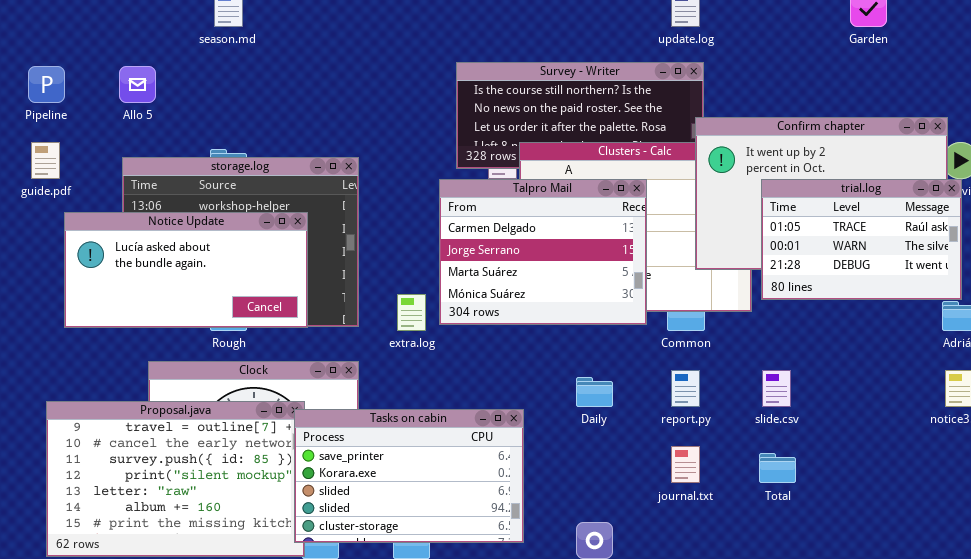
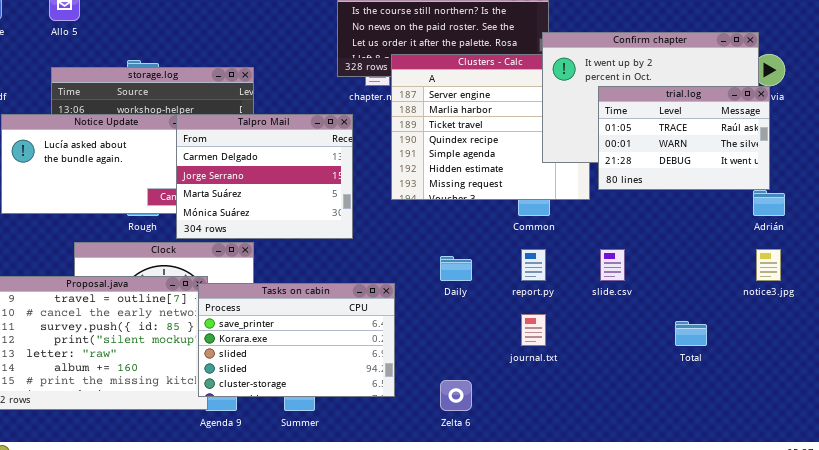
Talpro Mail: [439,179,647,325] -> [176,114,353,239], moved
Total: [759,453,796,483] -> [675,321,707,346], moved

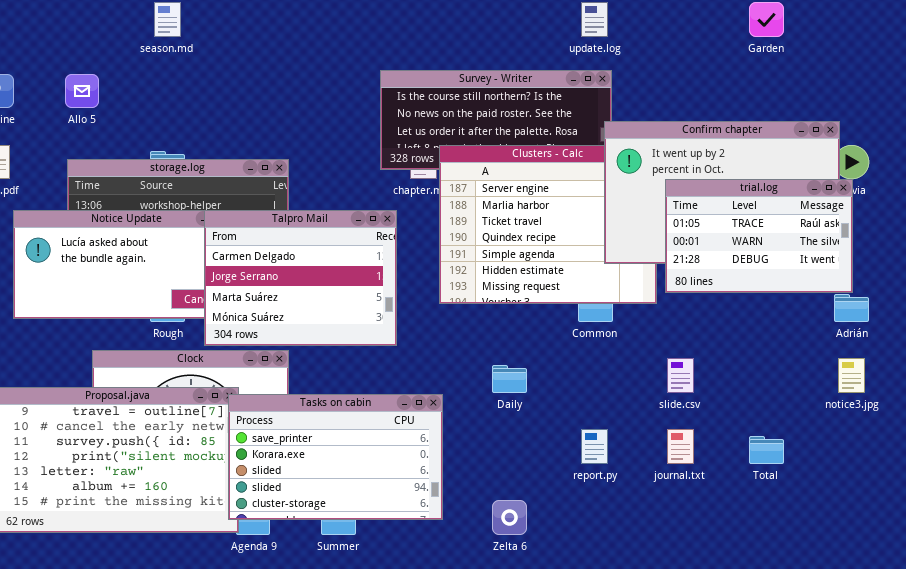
report.py: [521,249,546,281] -> [581,429,608,464], moved
journal.txt: [521,314,546,346] -> [667,429,694,464], moved

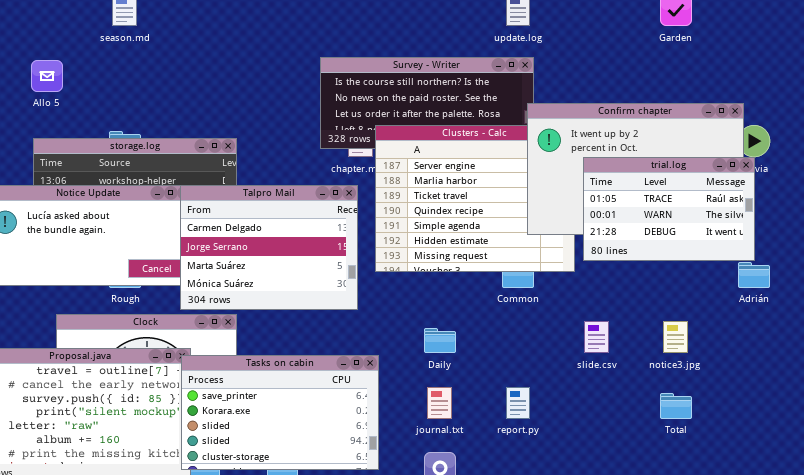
Talpro Mail: [204,210,397,346] -> [180,185,358,310], moved
notice3.jpg: [838,358,865,393] -> [663,321,688,353], moved
journal.txt: [667,429,694,464] -> [427,387,452,419], moved

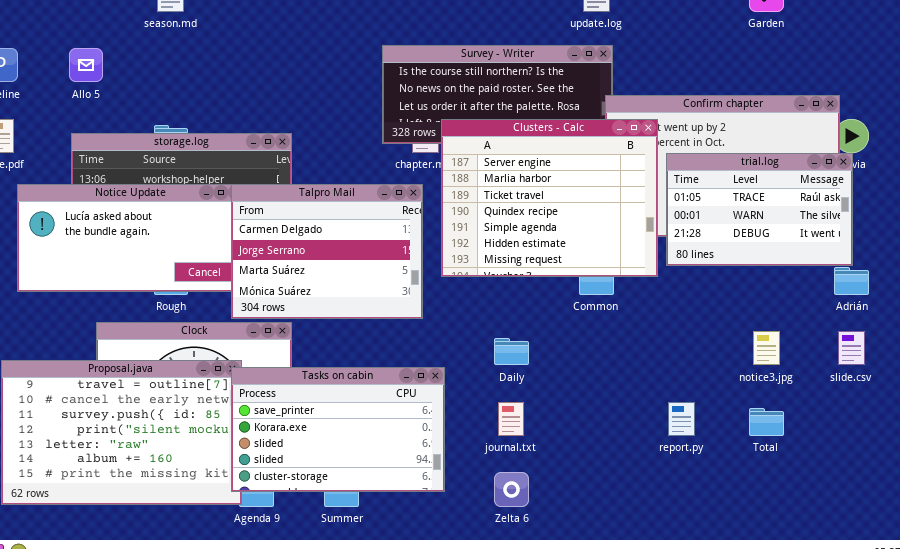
Clusters - Calc: [375,125,575,272] -> [441,119,658,277], raised
slide.csv: [584,321,609,353] -> [838,331,865,365], moved
report.py: [506,387,530,419] -> [668,402,695,436], moved

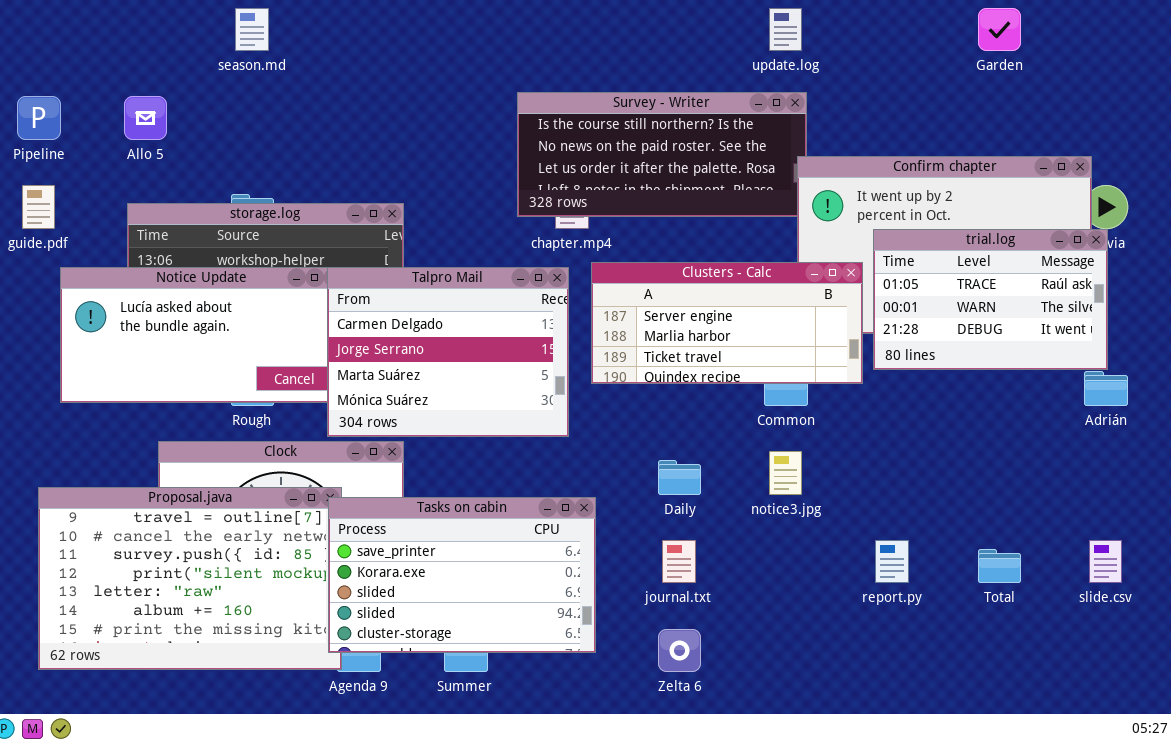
Clusters - Calc: [441,119,658,277] -> [591,262,863,384], resized
notice3.jpg: [753,331,780,365] -> [769,451,802,495], moved
slide.csv: [838,331,865,365] -> [1089,540,1122,583], moved

